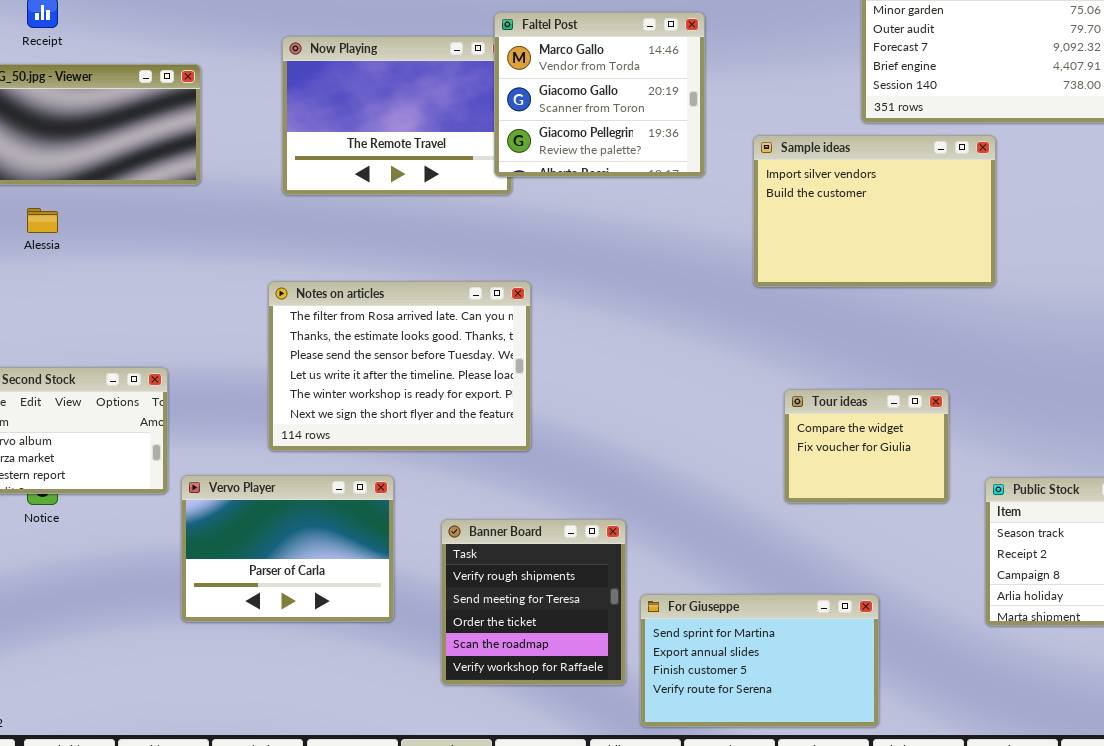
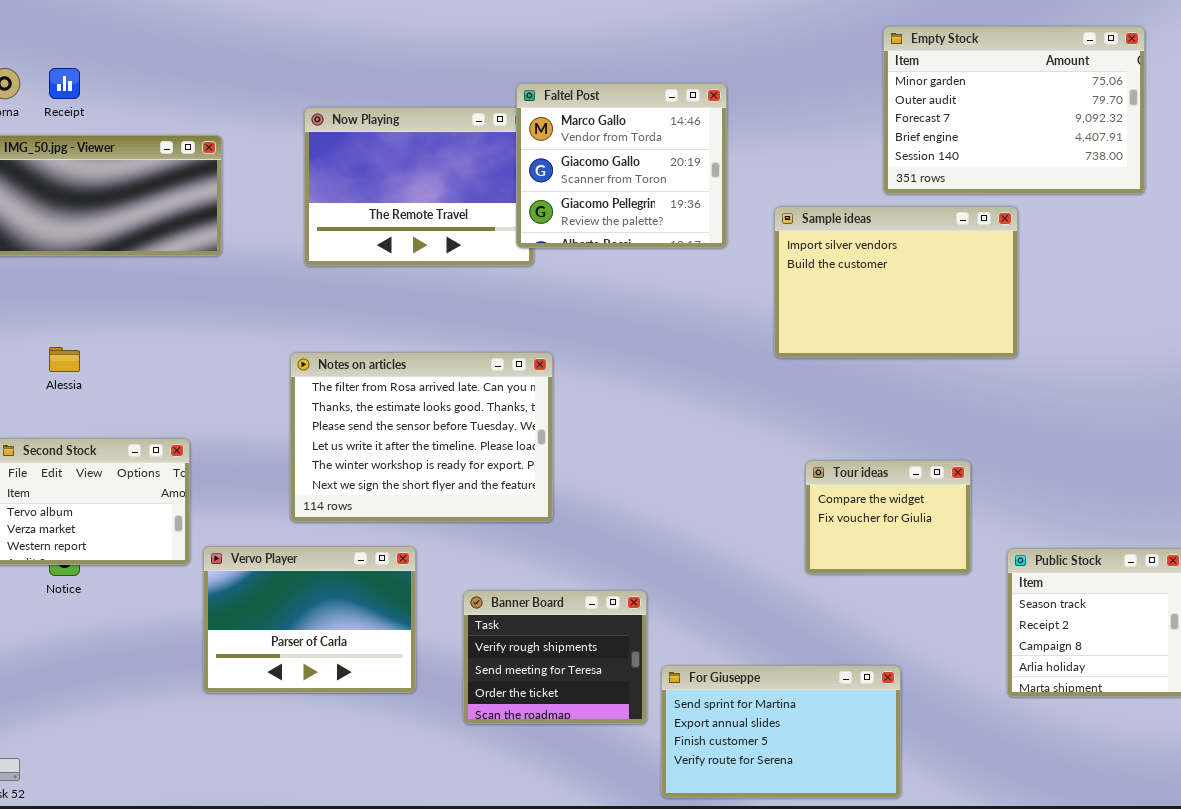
Alessia: [27,208,58,233] -> [49,347,80,372], moved
Banner Board: [441,519,626,685] -> [463,590,647,724], resized

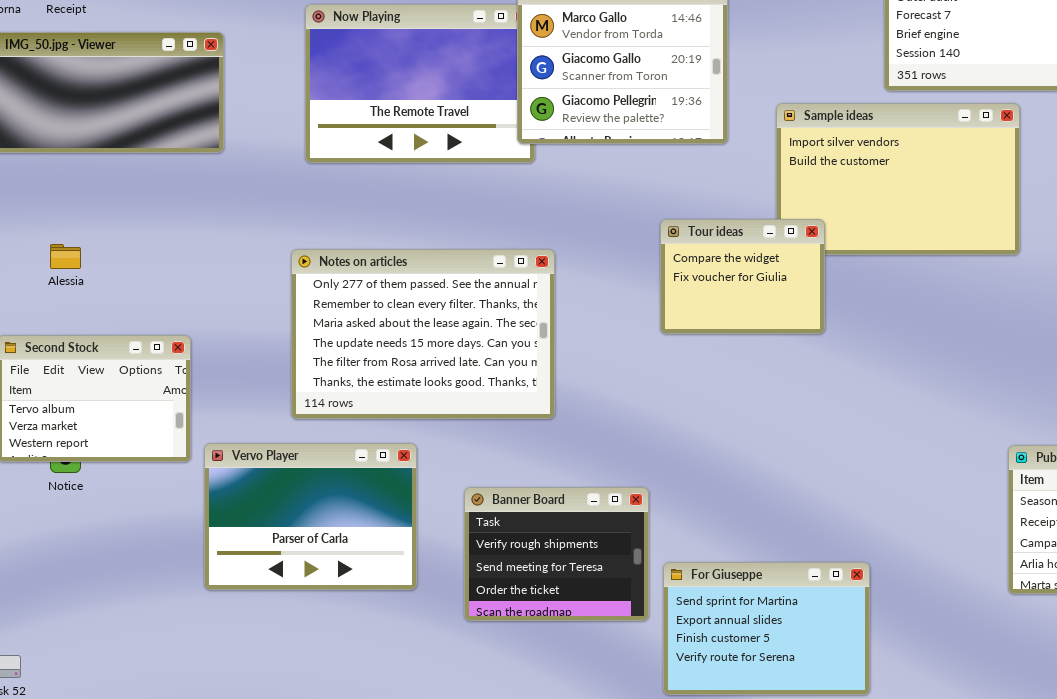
Notes on articles: [290,352,553,522] -> [291,249,555,419], scrolled up 4 rows
Tour ideas: [805,460,971,574] -> [660,219,825,334], moved
For Giuseppe: [661,665,901,798] -> [663,562,870,695], resized

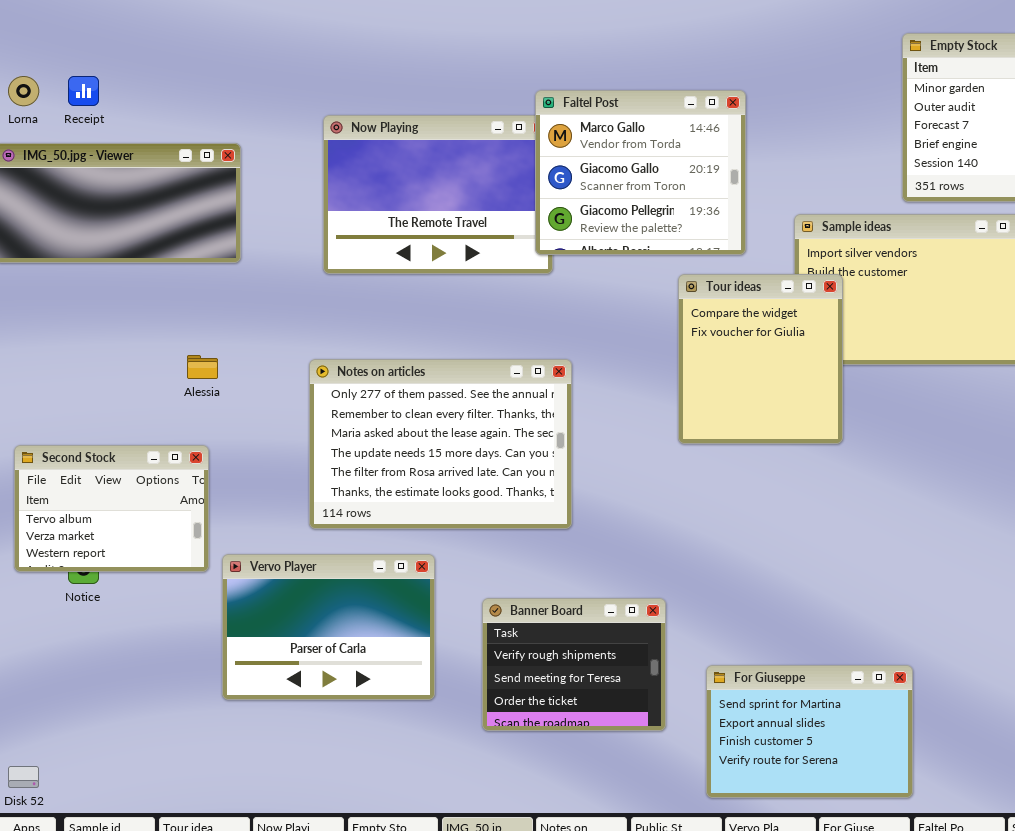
Tour ideas: [660,219,825,334] -> [678,274,843,444], resized
Alessia: [50,244,81,269] -> [187,355,218,379], moved
For Giuseppe: [663,562,870,695] -> [706,665,913,798], moved

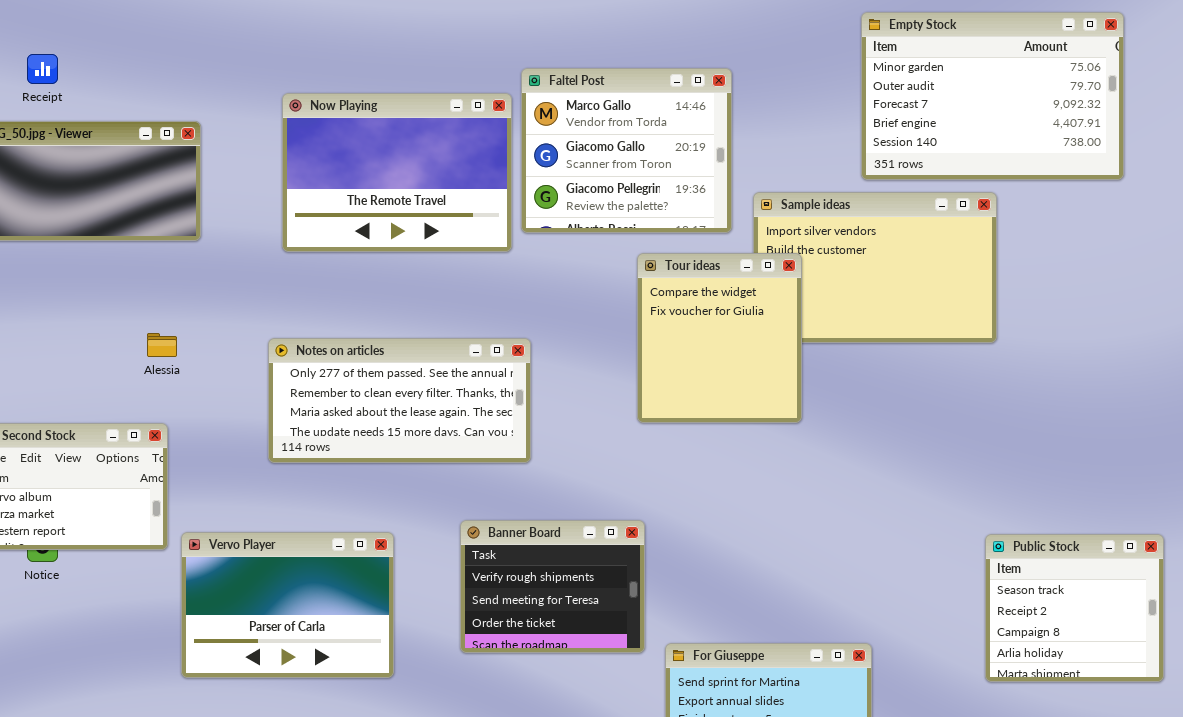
Faltel Post: [535,90,746,255] -> [521,68,732,233], moved
Notes on articles: [309,359,572,529] -> [268,338,531,463], resized
Banner Board: [482,598,666,731] -> [460,520,645,653], moved

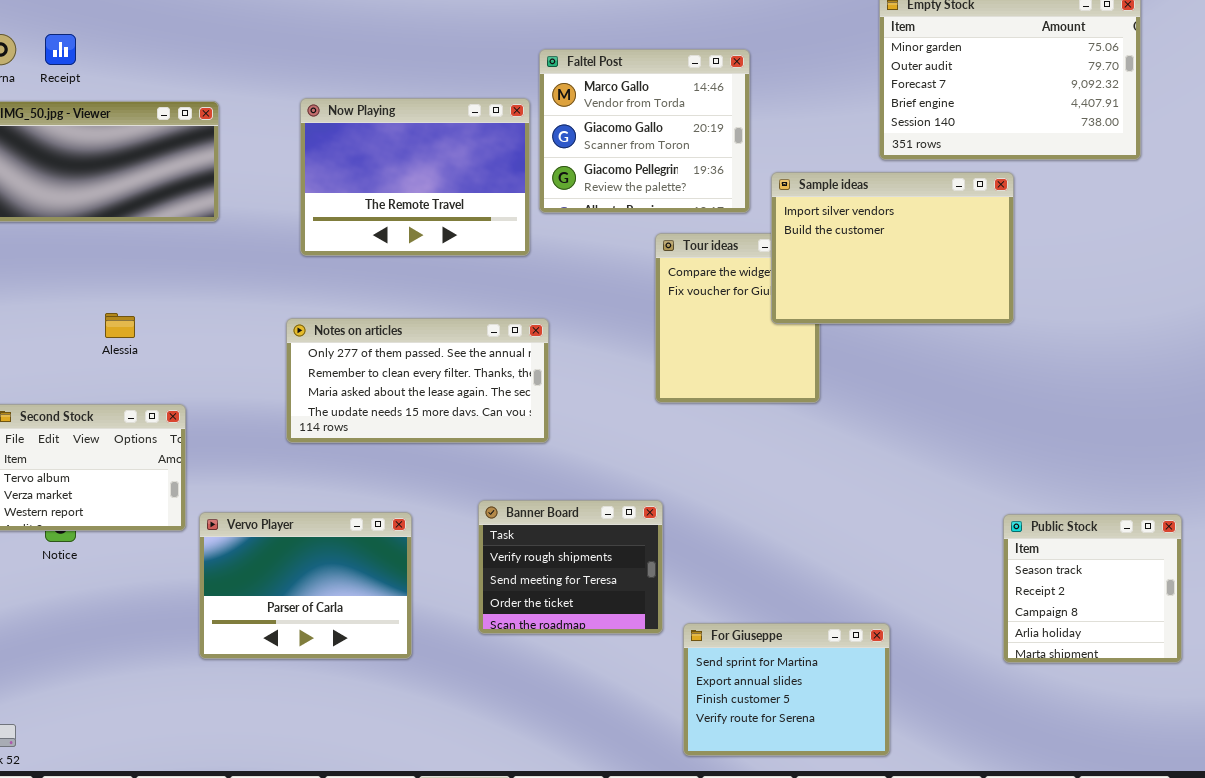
Now Playing: [282,93,512,252] -> [300,98,530,256], moved
Sample ideas: [753,192,997,343] -> [771,172,1014,324], raised
Alessia: [147,333,177,357] -> [105,313,135,338], moved

